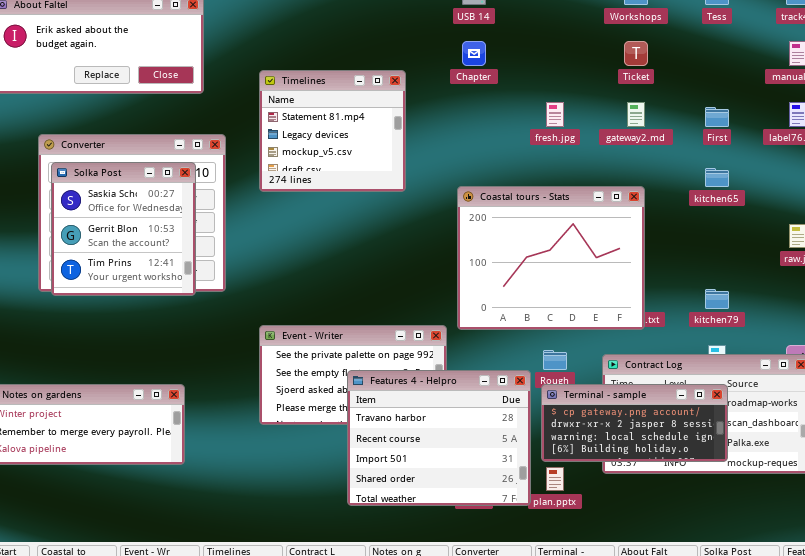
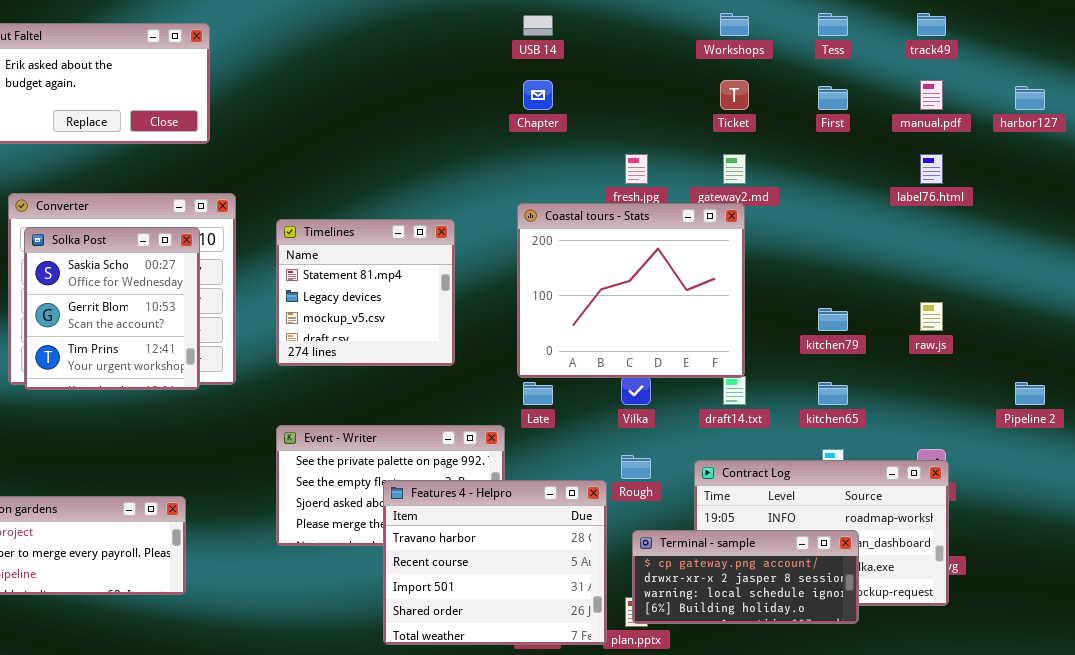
Timelines: [259,70,406,192] -> [276,219,455,366], moved
First: [705,107,729,127] -> [818,86,848,110], moved
kitchen65: [705,168,729,187] -> [818,382,848,405], moved
Coastal tours - Stats: [457,186,645,330] -> [517,203,745,378], moved
kitchen79: [705,289,729,309] -> [818,308,848,331], moved
Terminal - sample: [541,384,728,462] -> [632,530,859,624], moved

